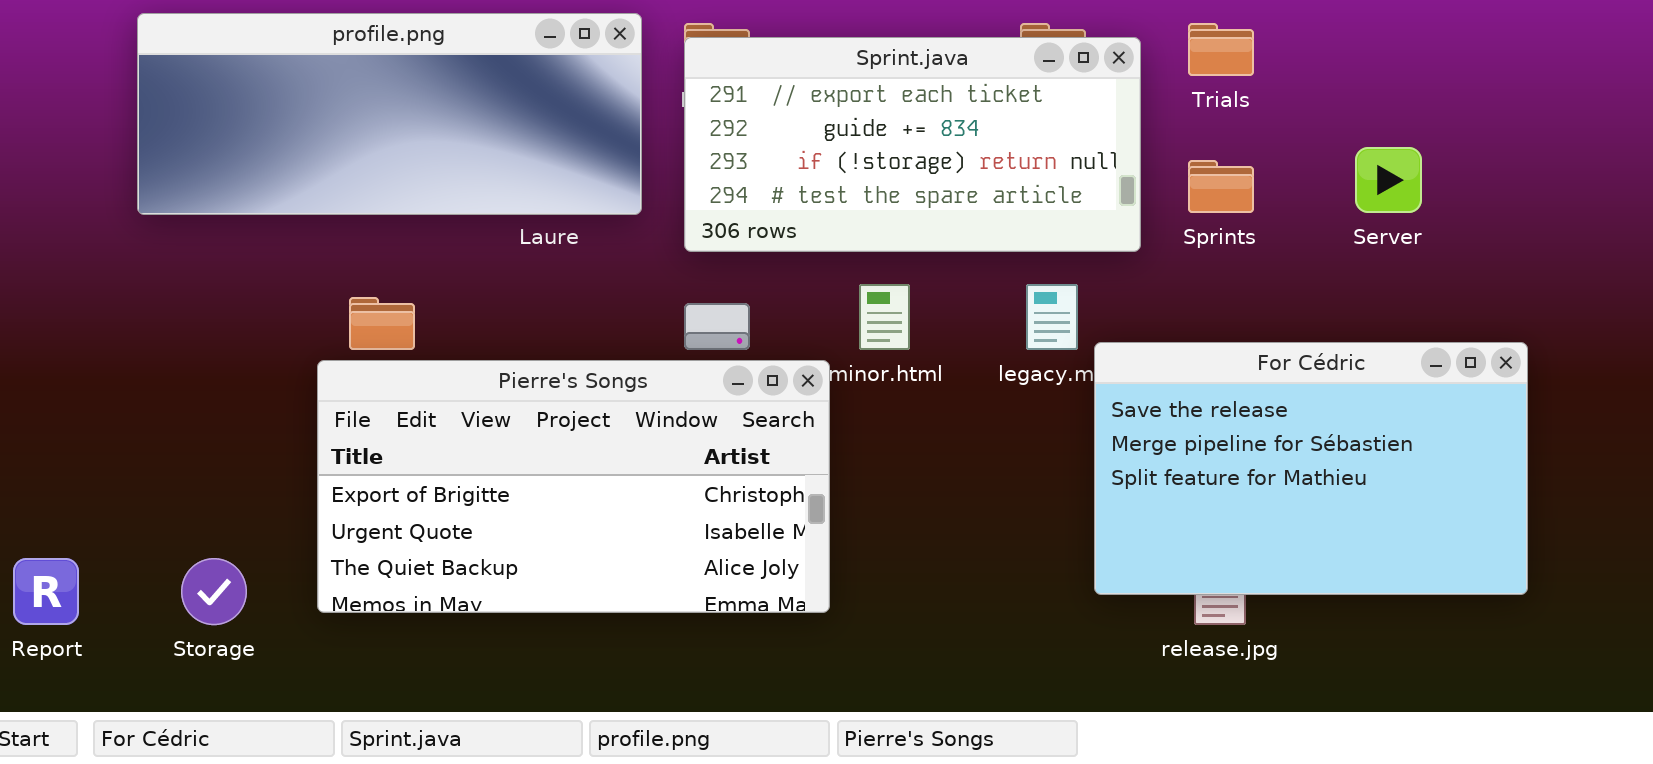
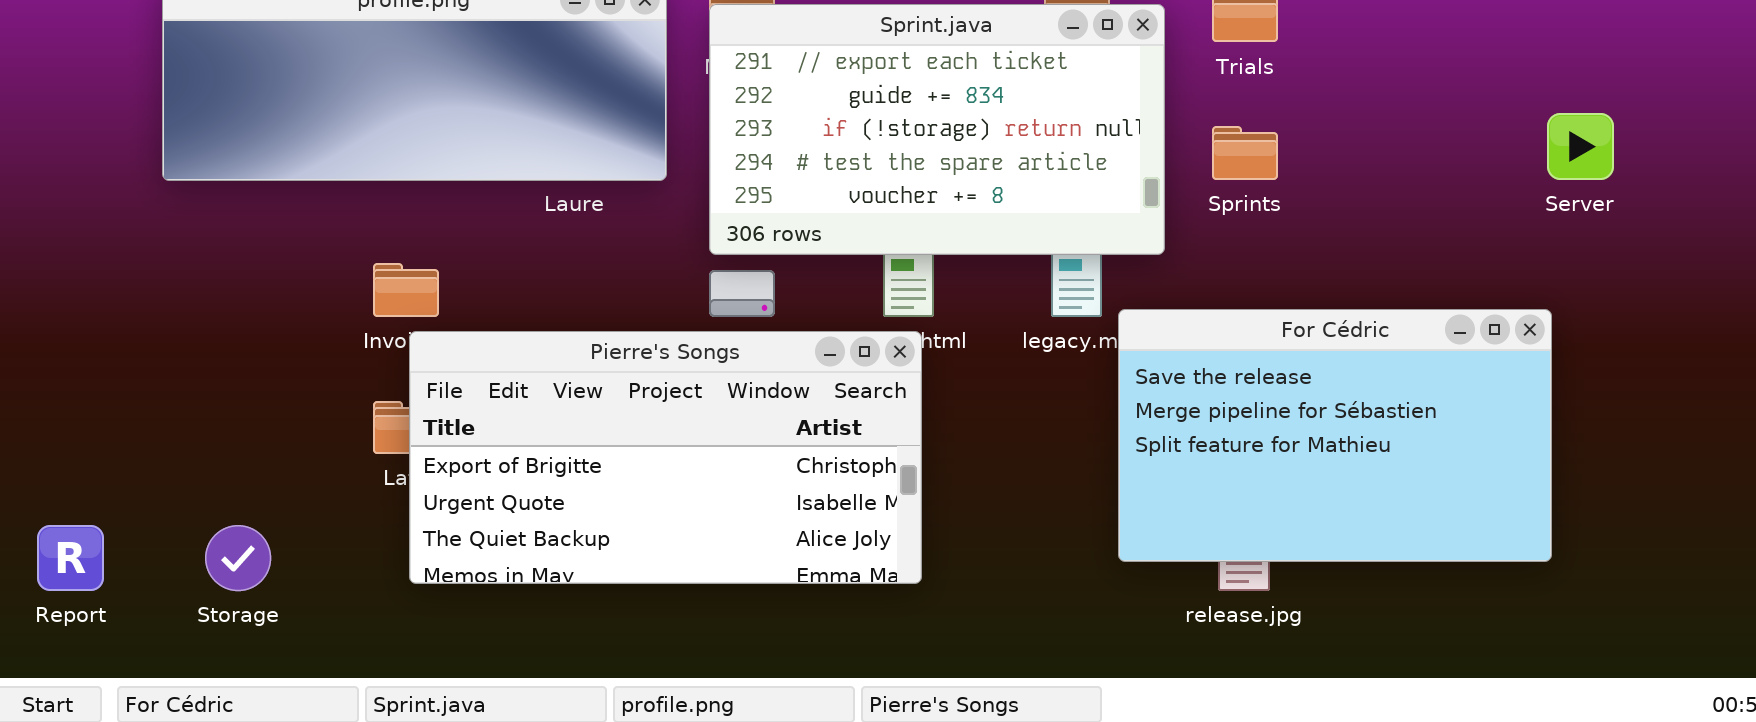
Sprint.java: [684,37,1141,252] -> [709,4,1165,255], resized
Server: [1355,147,1422,213] -> [1547,113,1614,180], moved
Pierre's Songs: [317,360,830,613] -> [409,331,922,584], moved

